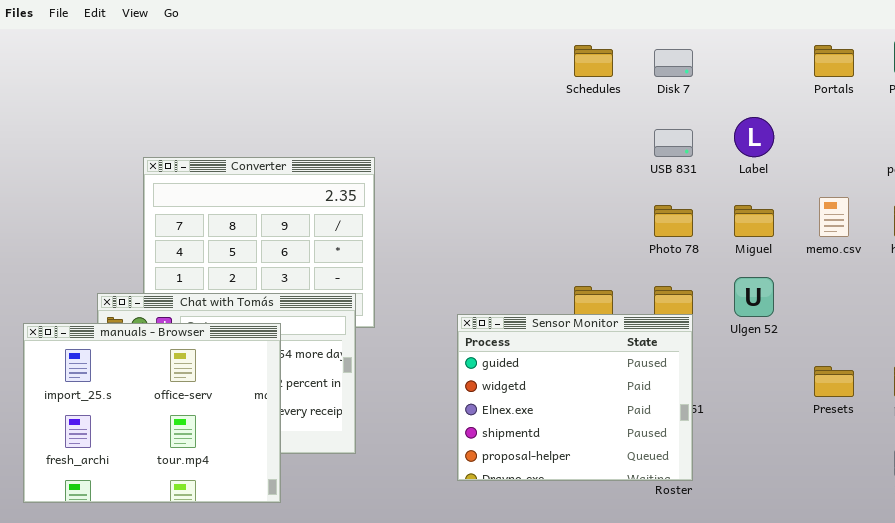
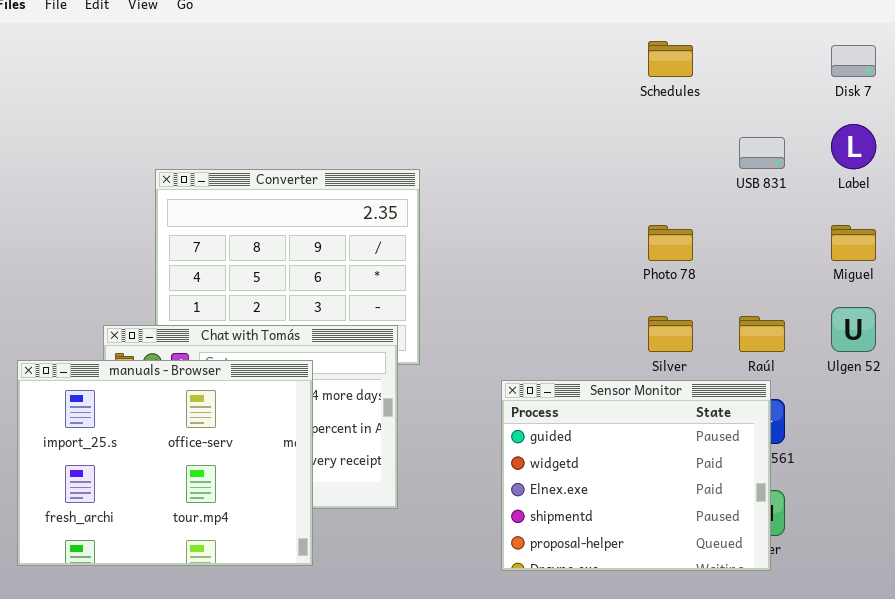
Disk 7: [654,49,693,77] -> [831,45,876,77], moved
Photo 78: [654,205,693,237] -> [648,225,693,261], moved
Sensor Monitor: [457,314,693,481] -> [501,380,771,571], moved

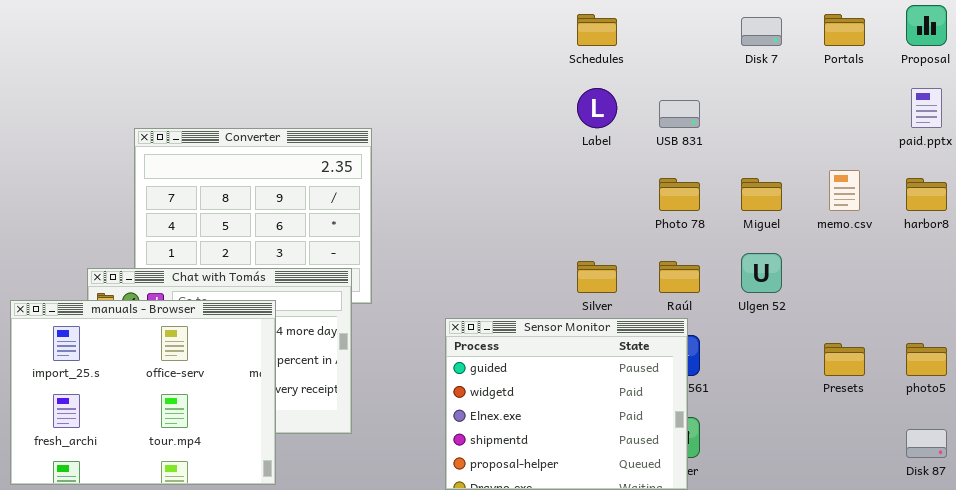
Label: [831,124,876,169] -> [577,88,617,128], moved
Photo 78: [648,225,693,261] -> [659,178,700,211], moved

